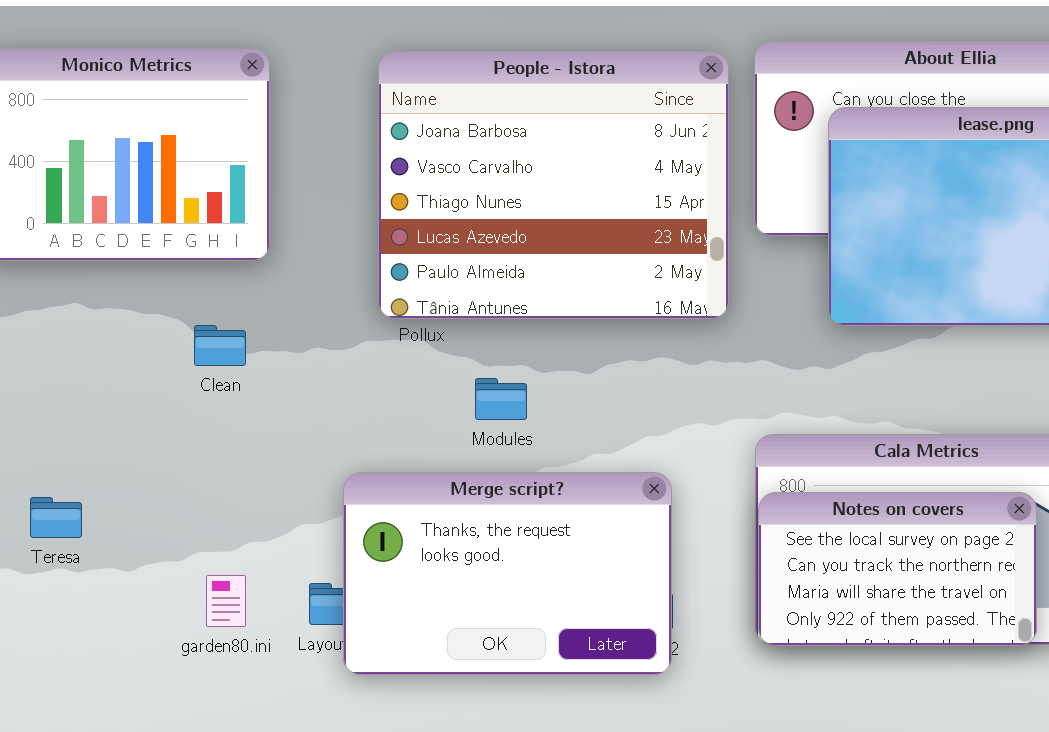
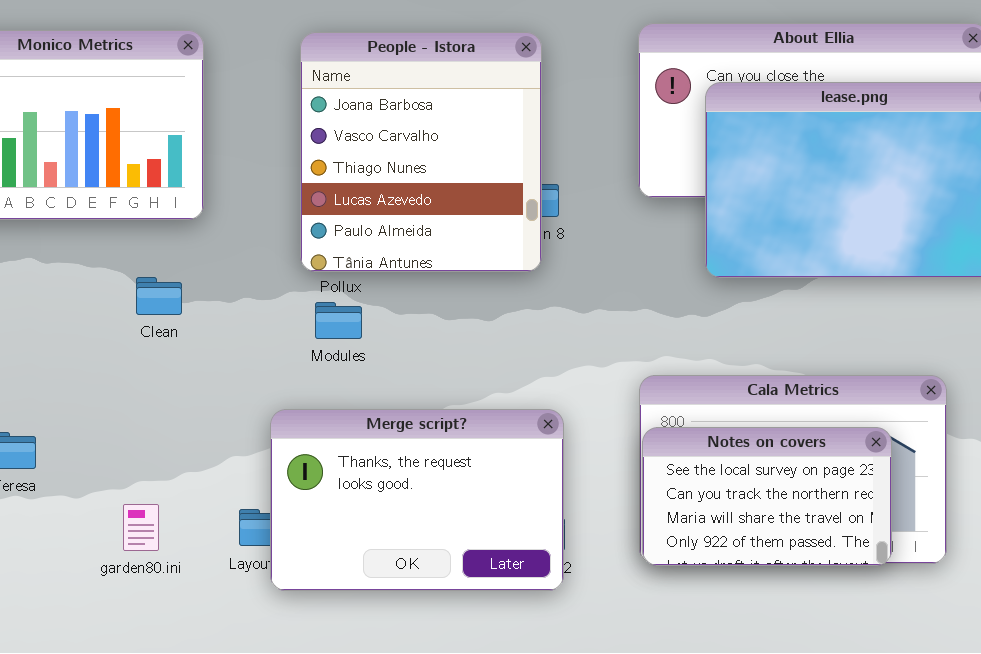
People - Istora: [378,51,729,319] -> [300,32,542,272], resized
Modules: [475,378,527,420] -> [315,302,362,339], moved
garden80.ini: [206,575,246,627] -> [123,504,159,551], moved

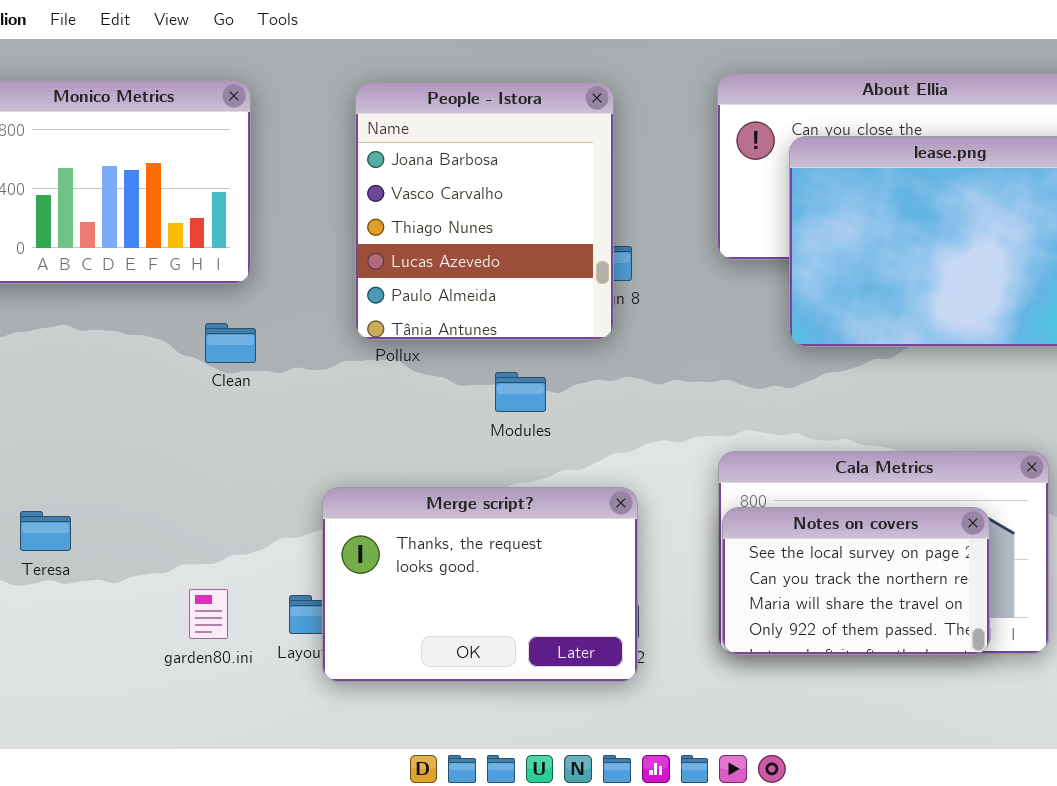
Clean: [136,277,182,315] -> [205,323,256,363], moved
Modules: [315,302,362,339] -> [495,372,546,412], moved
garden80.ini: [123,504,159,551] -> [189,589,228,639], moved

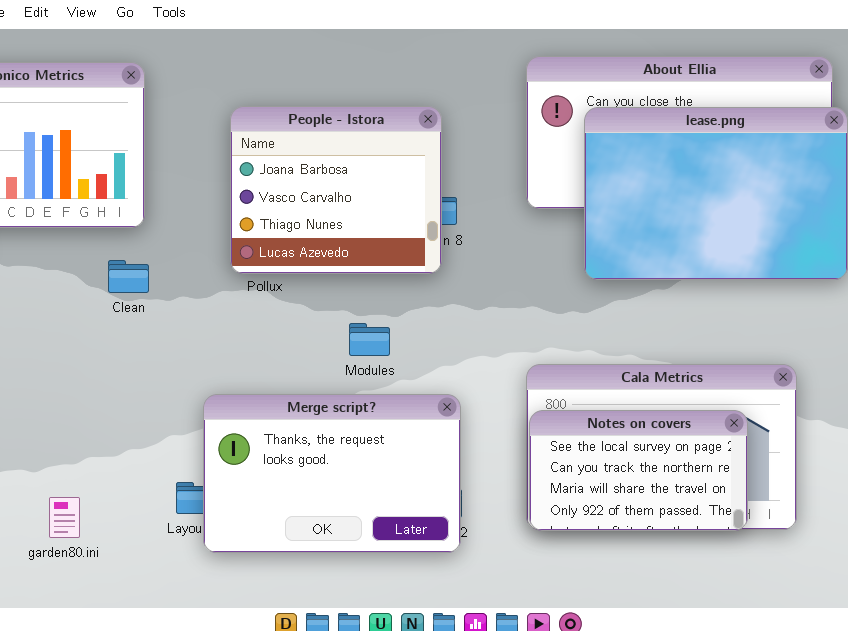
People - Istora: [355,82,614,340] -> [230,106,442,274], resized
Modules: [495,372,546,412] -> [349,323,390,356], moved
garden80.ini: [189,589,228,639] -> [49,497,80,538], moved

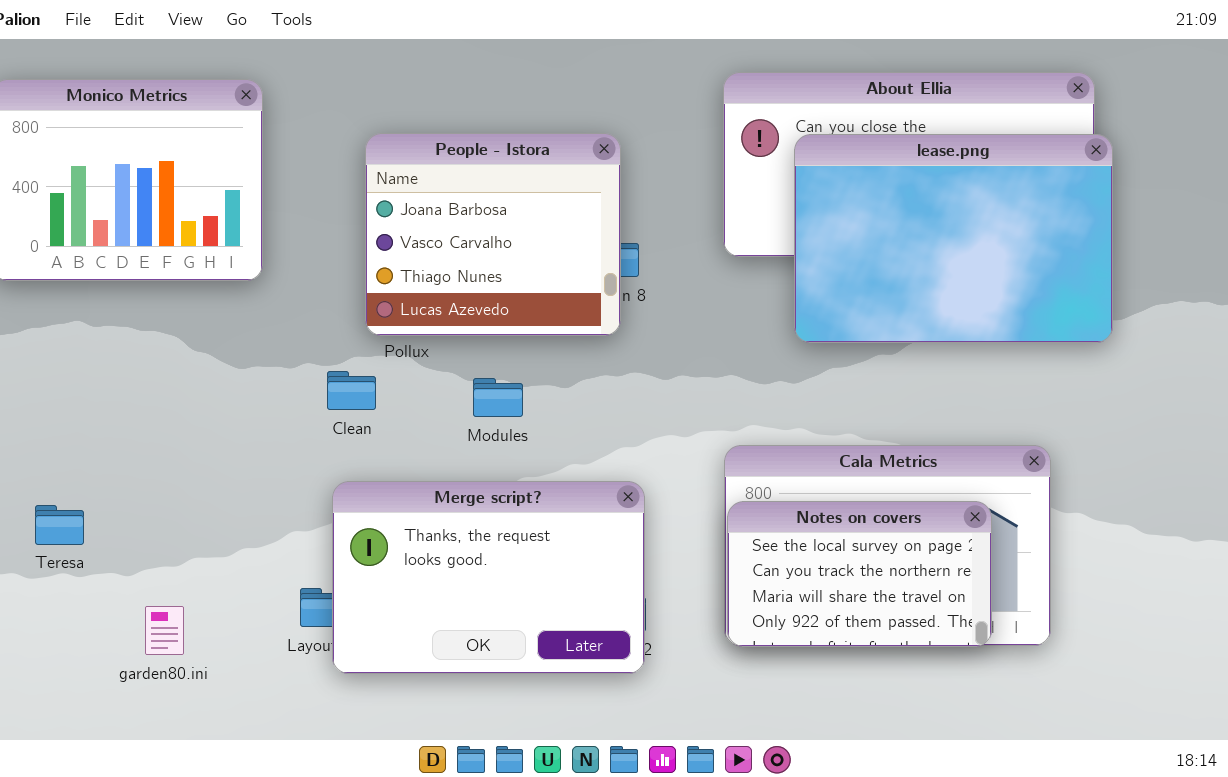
Clean: [108,260,149,293] -> [327,371,376,410], moved
Modules: [349,323,390,356] -> [473,378,523,417], moved

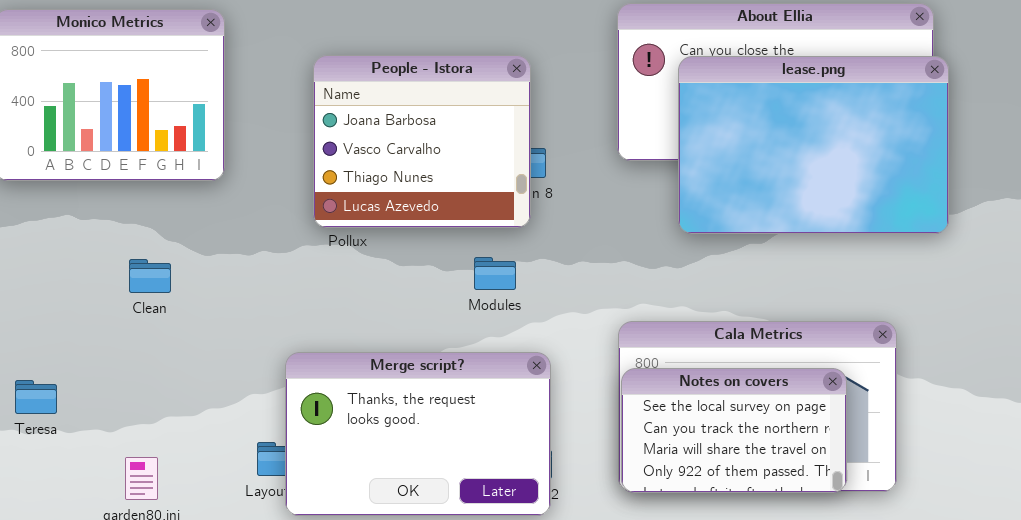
Clean: [327,371,376,410] -> [129,259,171,293], moved
Modules: [473,378,523,417] -> [474,257,516,290], moved
Teresa: [35,505,84,545] -> [15,380,57,414], moved

